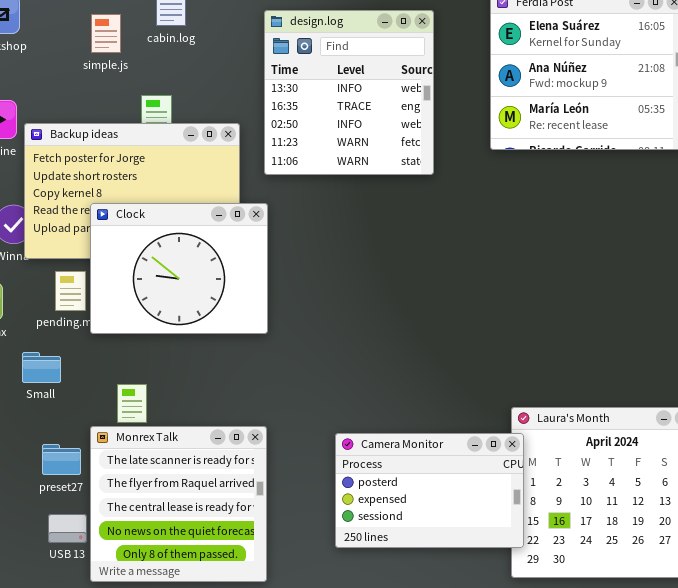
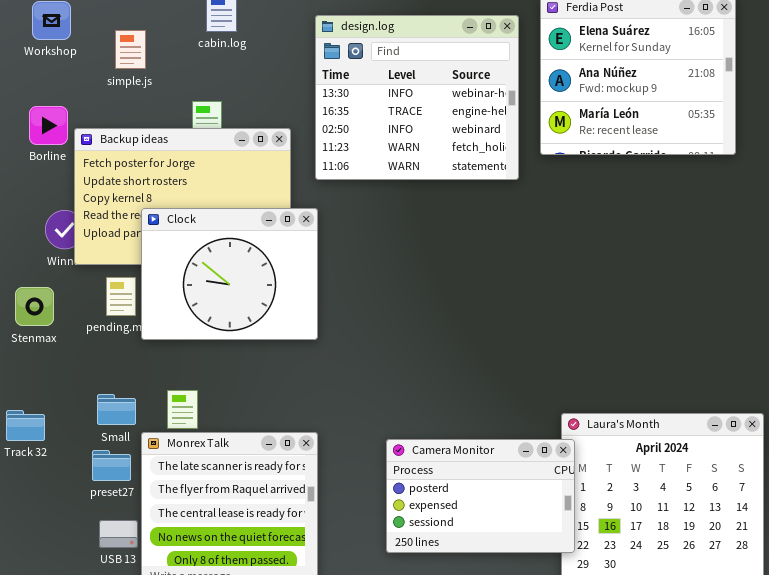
design.log: [264,10,434,175] -> [315,15,519,180], resized
simple.js: [91,14,121,53] -> [115,30,146,69], moved
Small: [22,352,61,383] -> [97,394,136,425], moved

